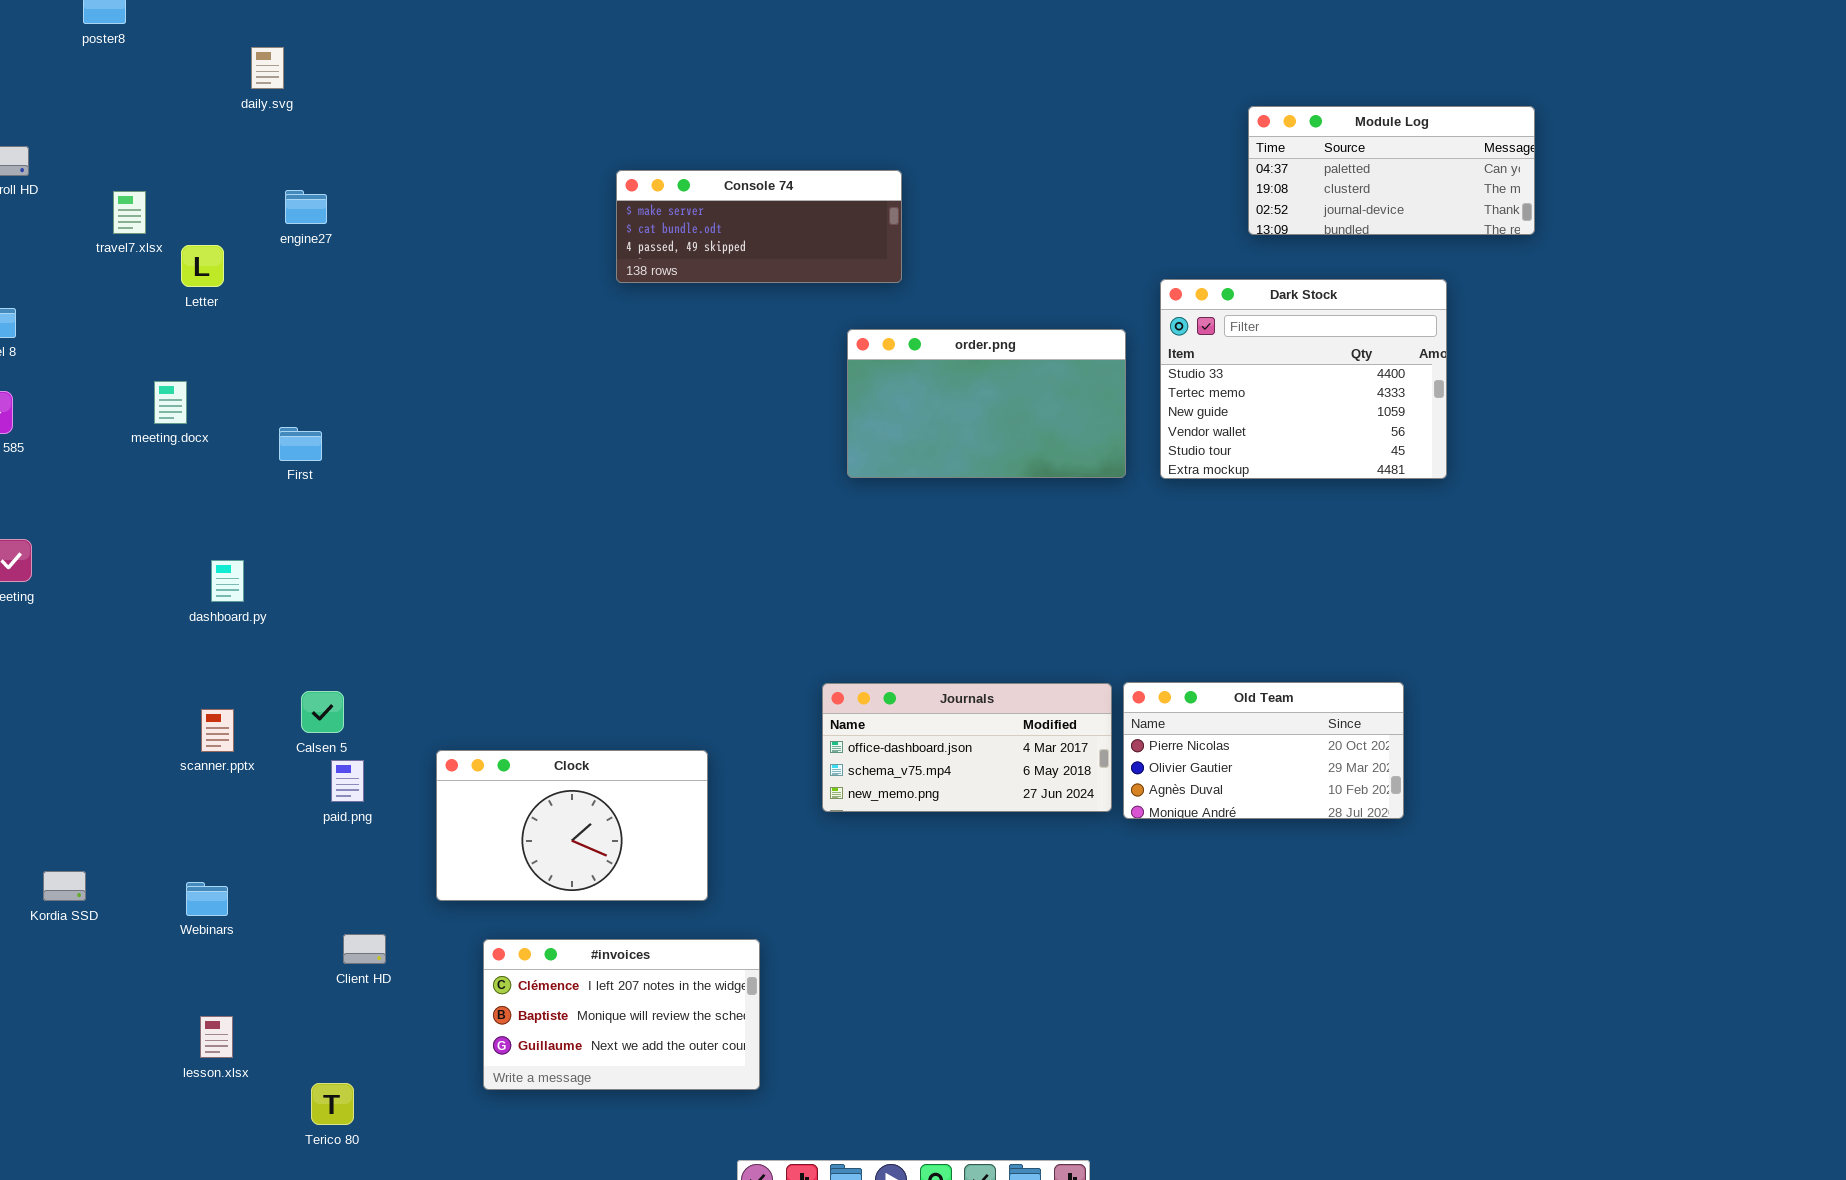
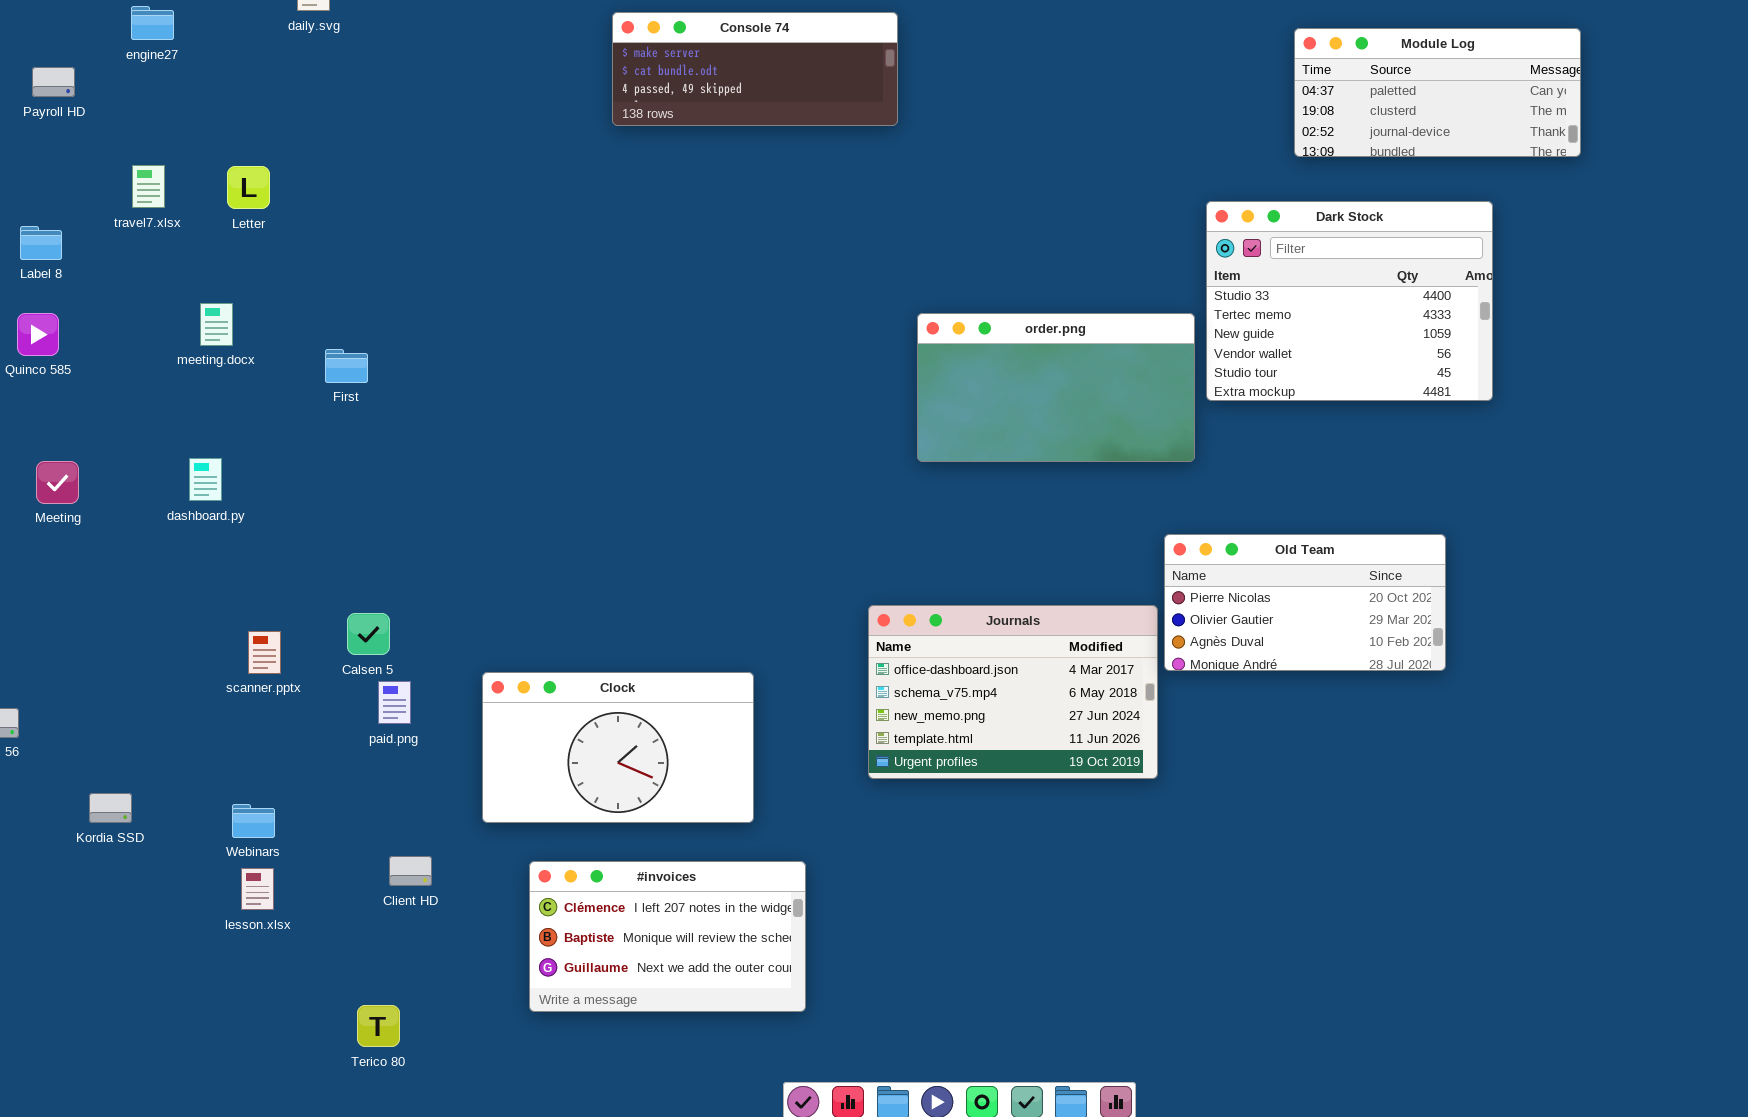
Console 74: [616,170,902,283] -> [612,12,898,126], moved
engine27: [285,190,327,224] -> [131,6,174,40], moved
travel7.xlsx: [113,191,146,234] -> [132,165,165,208], moved
order.png: [847,329,1126,478] -> [917,313,1195,462], moved
dashboard.py: [211,560,244,602] -> [189,458,222,501], moved
Old Team: [1123,682,1404,819] -> [1164,534,1446,671], moved
Journals: [822,683,1112,812] -> [868,605,1158,779], resized
lesson.xlsx: [200,1016,233,1058] -> [241,868,274,910], moved

